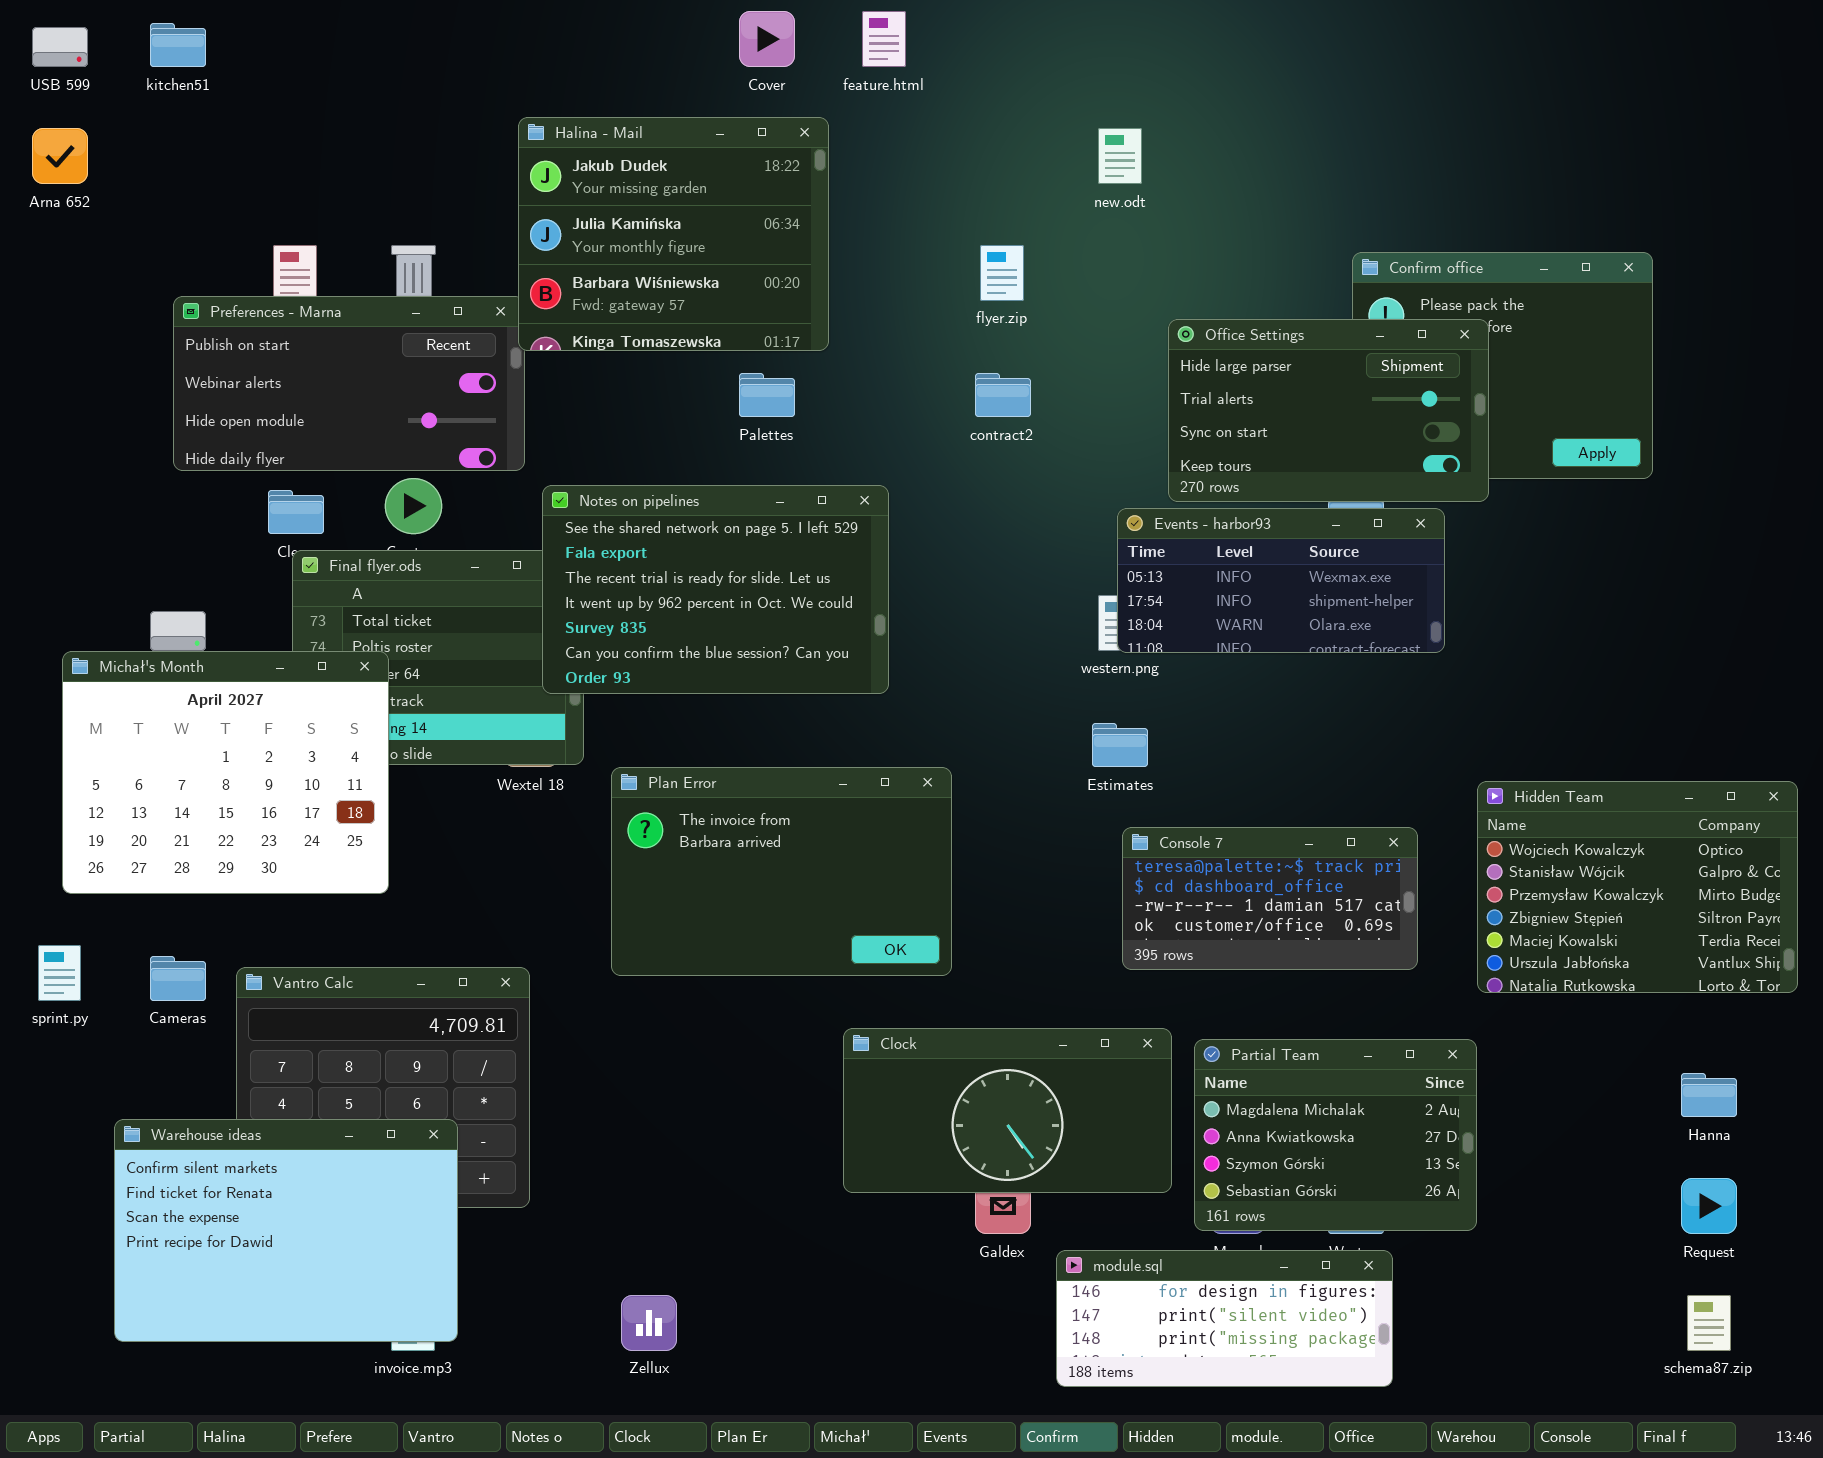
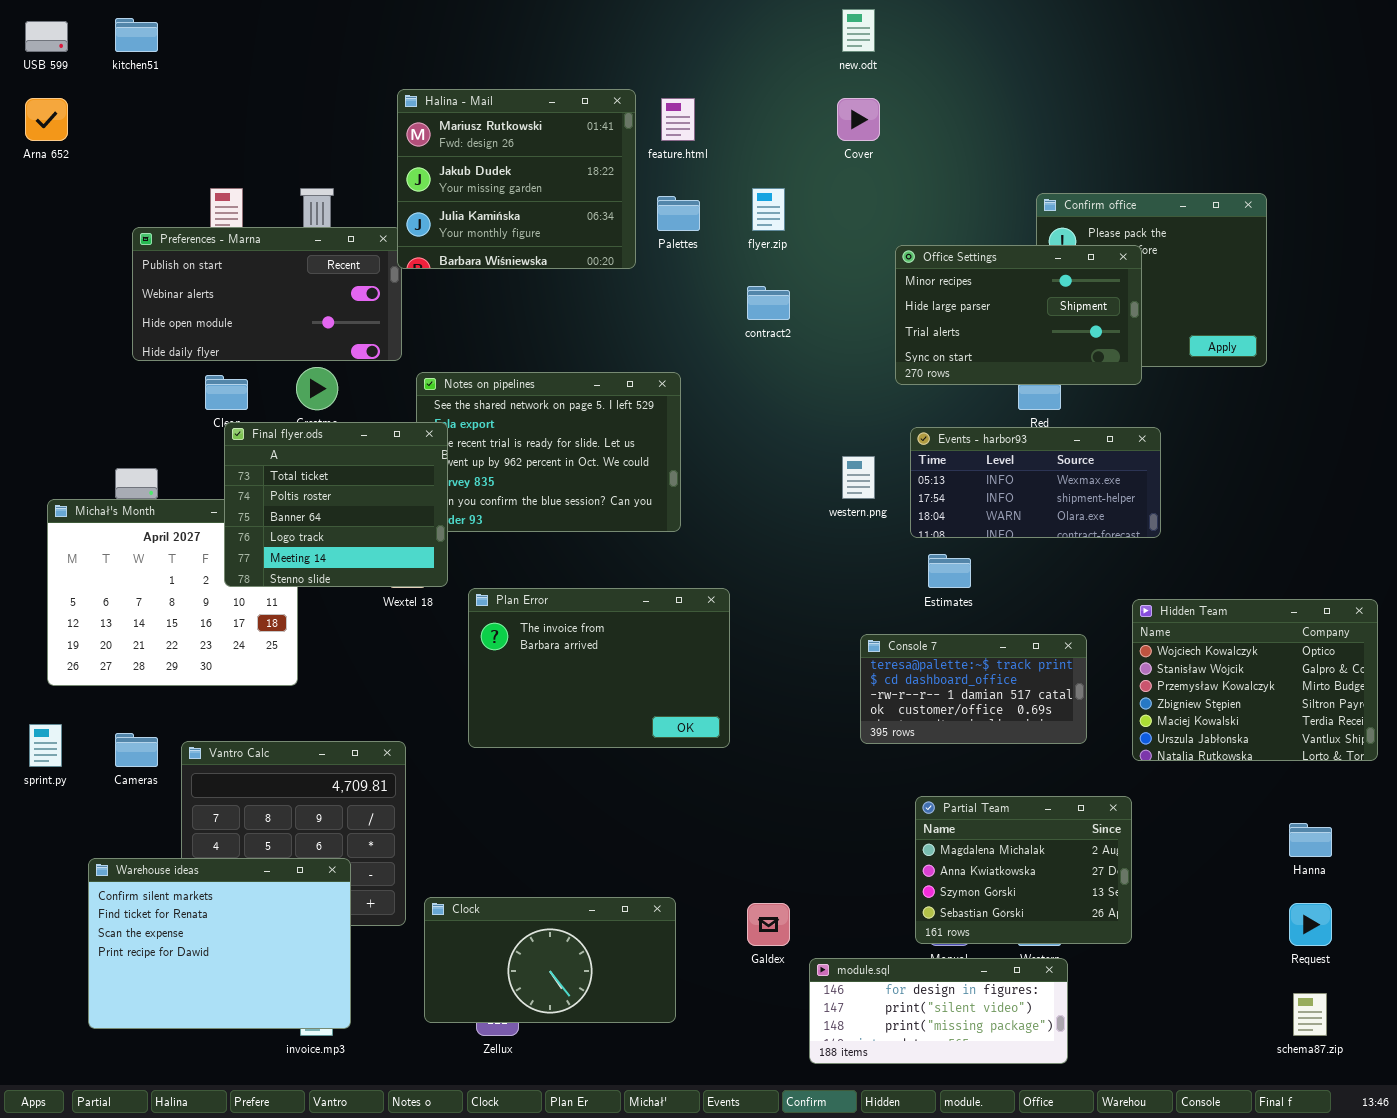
Cover: [739,11,795,67] -> [837,98,880,141], moved
feature.html: [862,11,906,67] -> [661,98,695,141], moved
Halina - Mail: [518,117,829,351] -> [397,89,636,269], scrolled up 1 row
new.odt: [1098,128,1142,184] -> [842,9,875,52], moved
Office Settings: [1168,319,1489,502] -> [895,245,1142,385], scrolled up 1 row
Palettes: [739,373,795,417] -> [657,196,700,231], moved
Events - harbor93: [1117,508,1445,653] -> [910,427,1161,538], moved
Final flyer.ods: [292,550,584,765] -> [224,422,448,587], raised
Estimates: [1092,723,1148,767] -> [928,554,971,588], moved
Clock: [843,1028,1172,1193] -> [424,897,676,1023], moved

